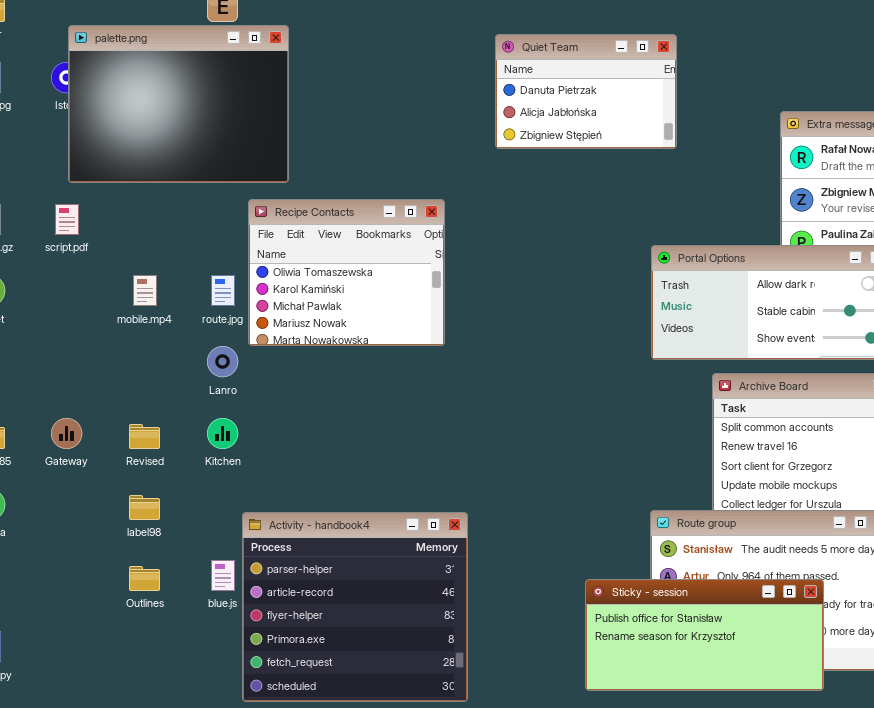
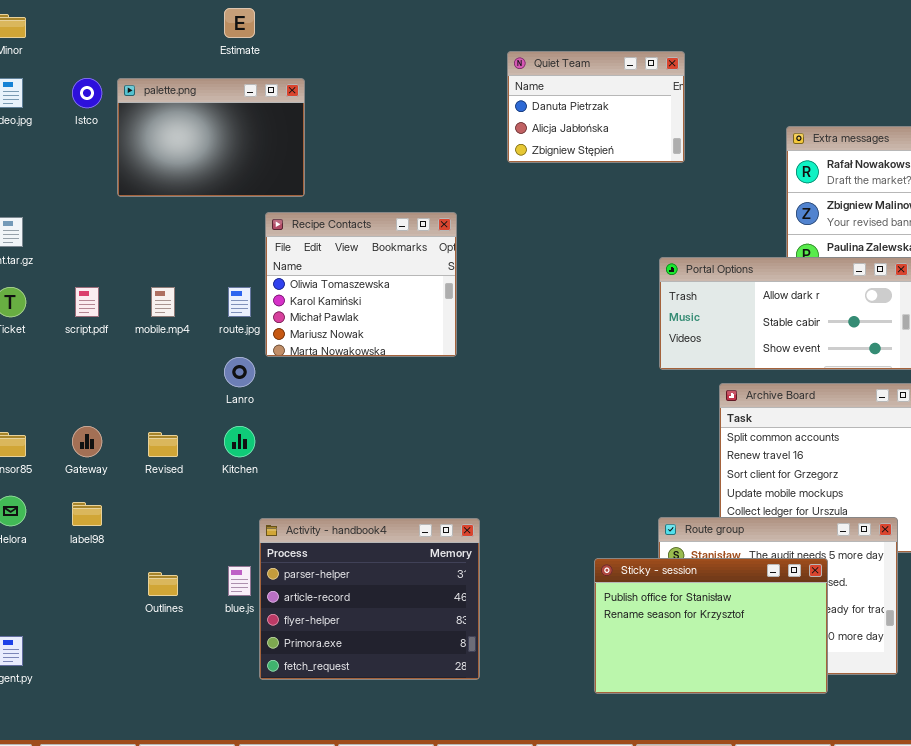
palette.png: [68,25,289,183] -> [117,78,305,197], resized
script.pdf: [55,204,79,235] -> [75,287,99,317], moved
label98: [129,495,160,520] -> [72,502,102,526], moved
Activity - handbook4: [242,512,468,702] -> [259,518,480,680], resized
Sticky - session: [585,579,824,691] -> [594,558,828,694], resized

